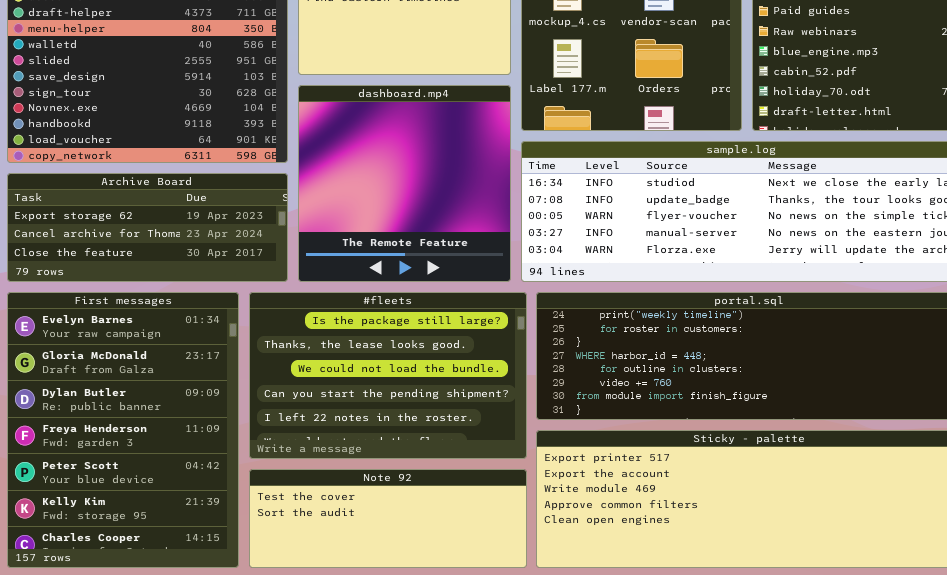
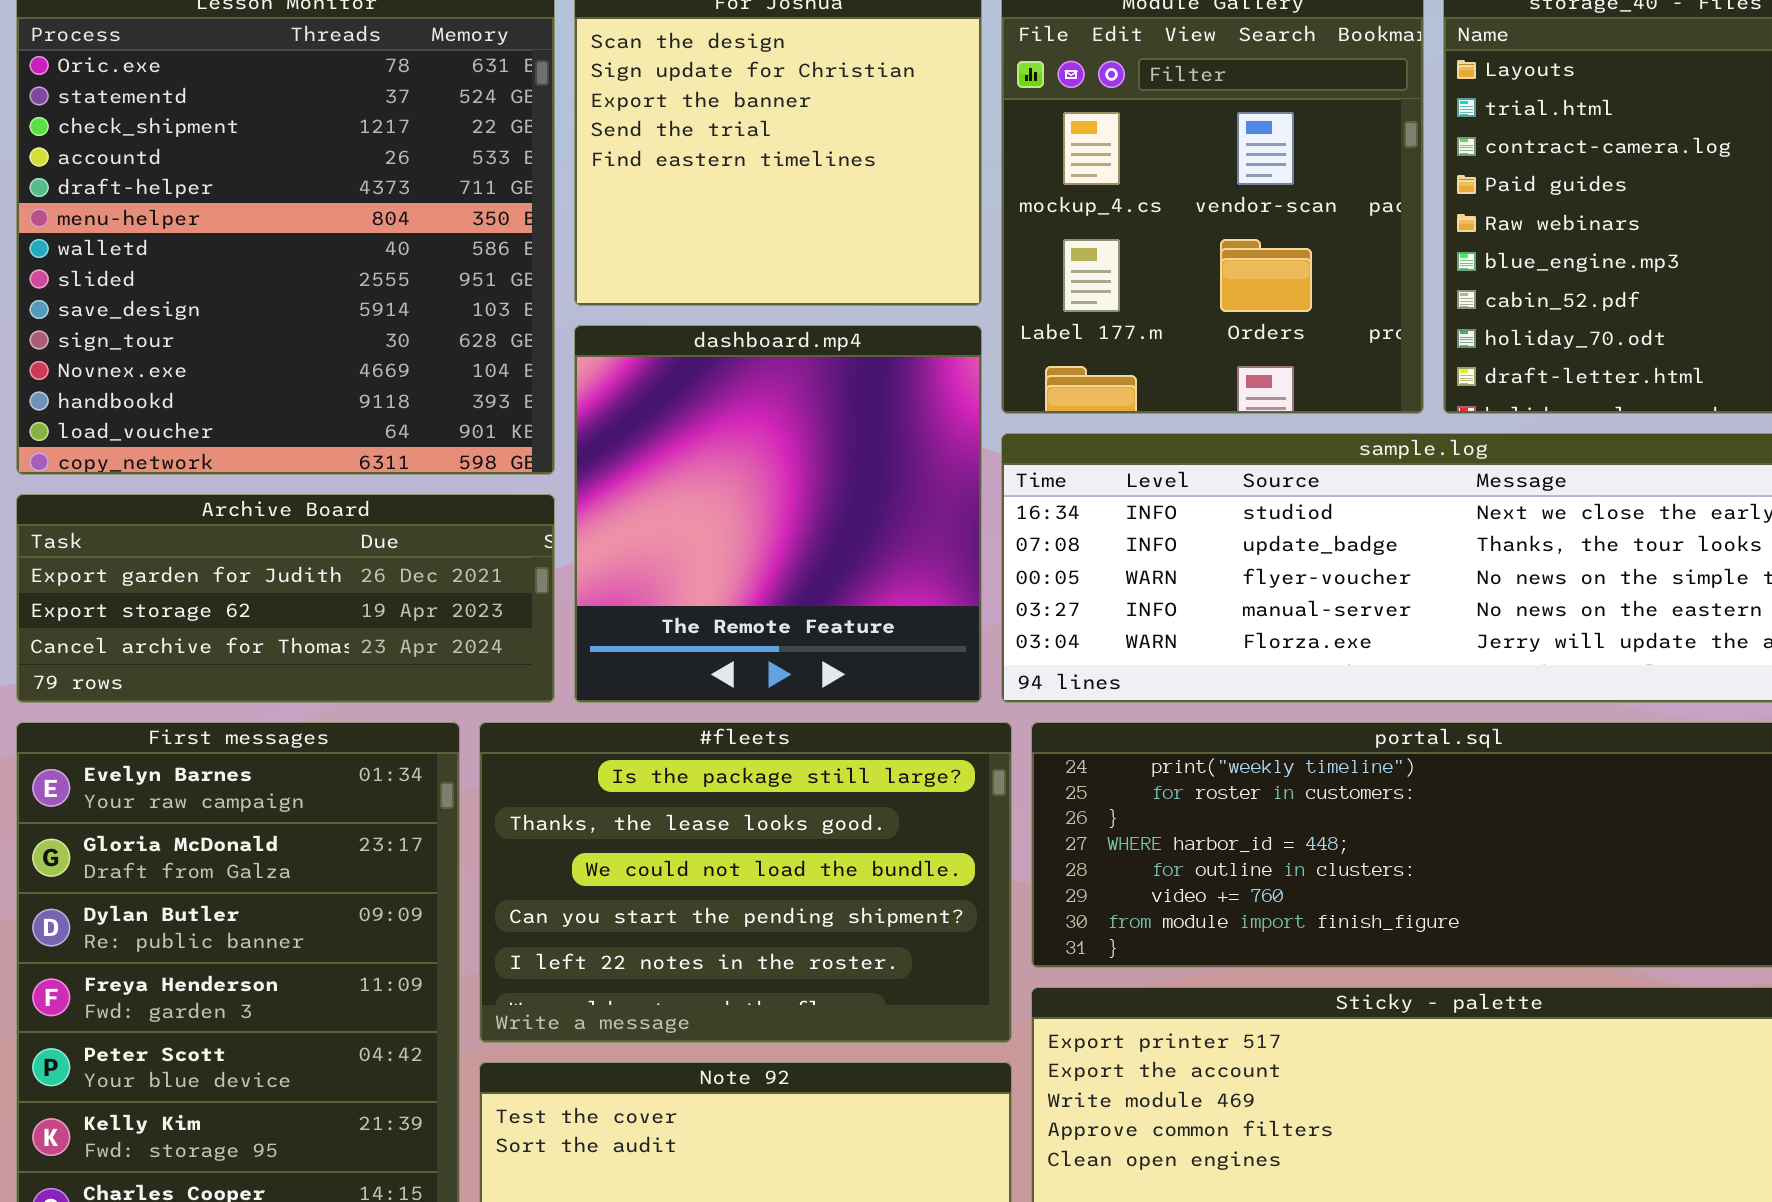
Archive Board: [7,173,288,282] -> [16,494,555,703], scrolled up 1 row

